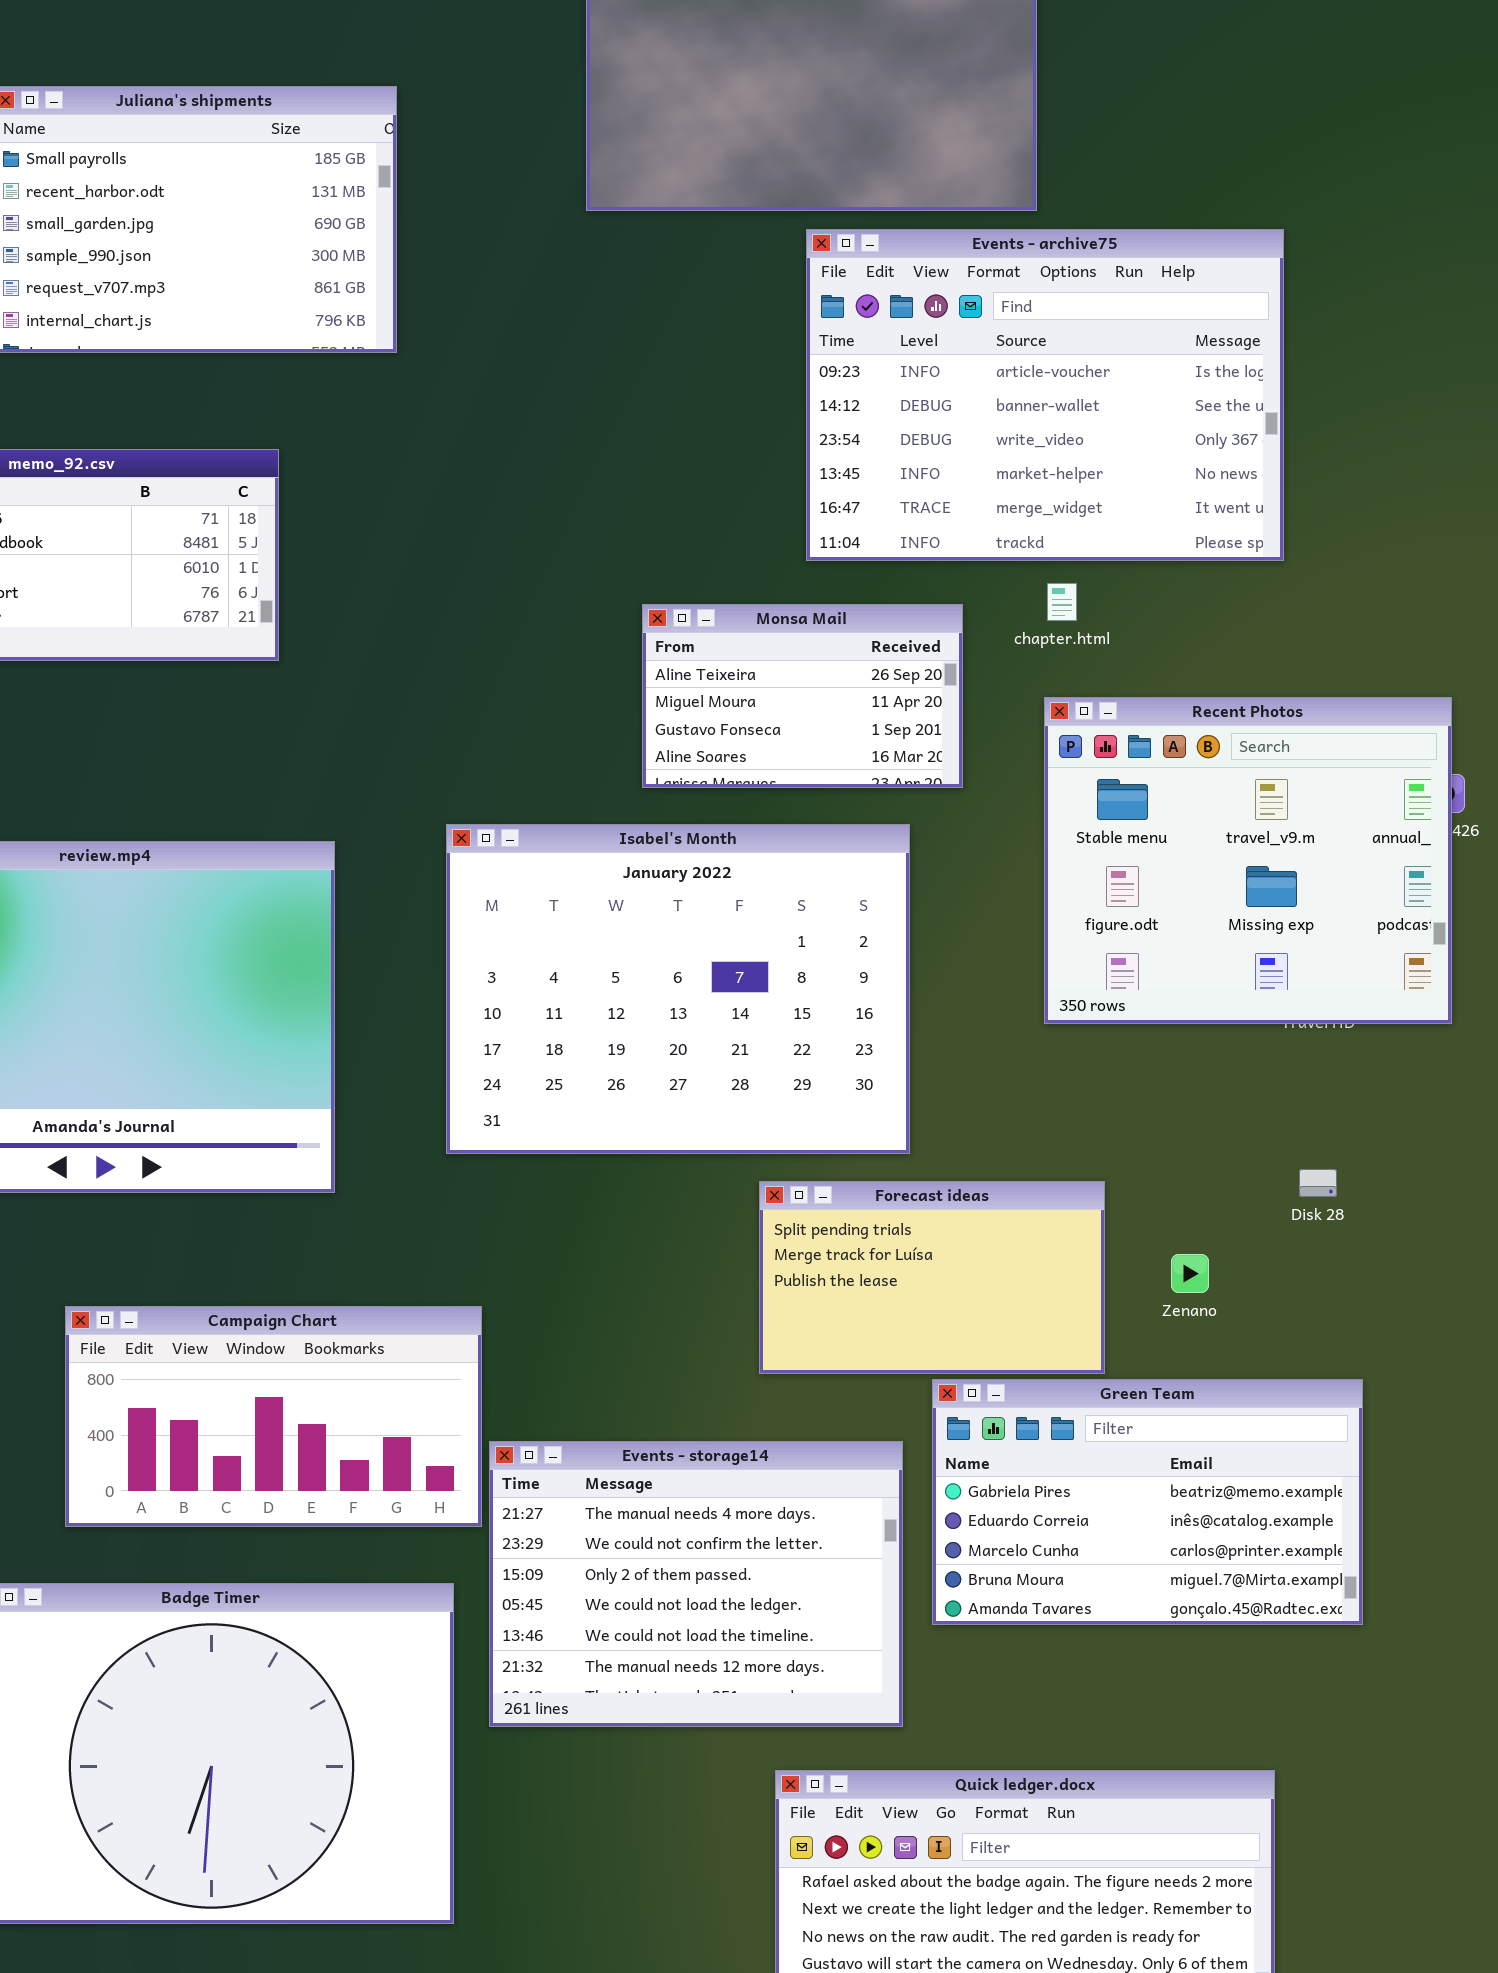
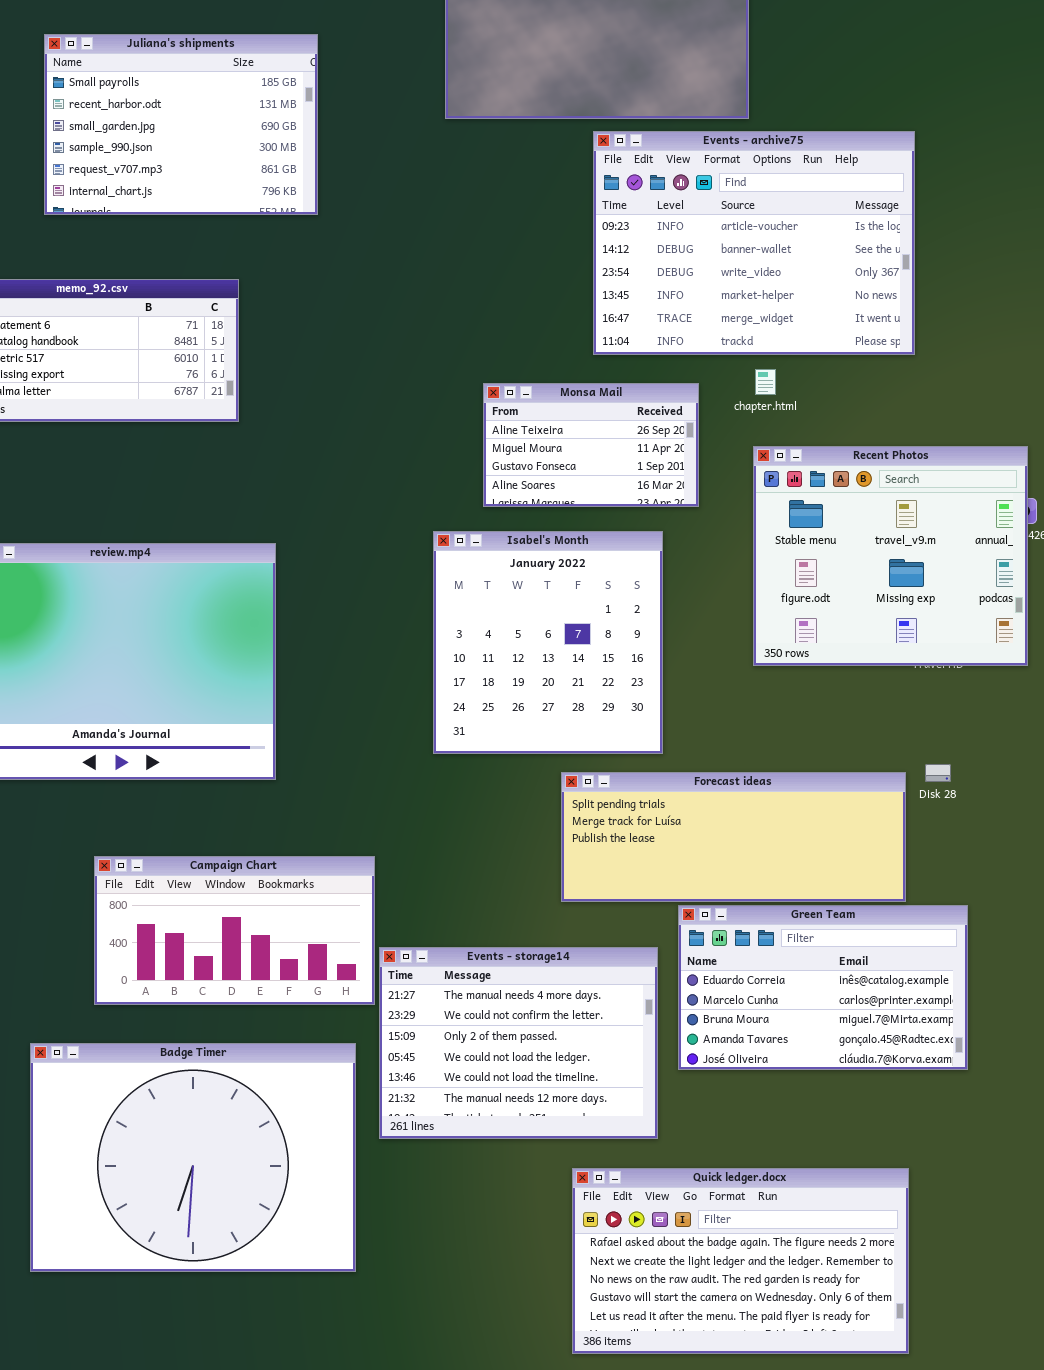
Isabel's Month: [446,824,910,1154] -> [433,531,663,754], resized
Forecast ideas: [759,1181,1105,1374] -> [561,772,906,902], resized
Green Team: [932,1379,1363,1625] -> [678,905,968,1070], scrolled down 1 row

